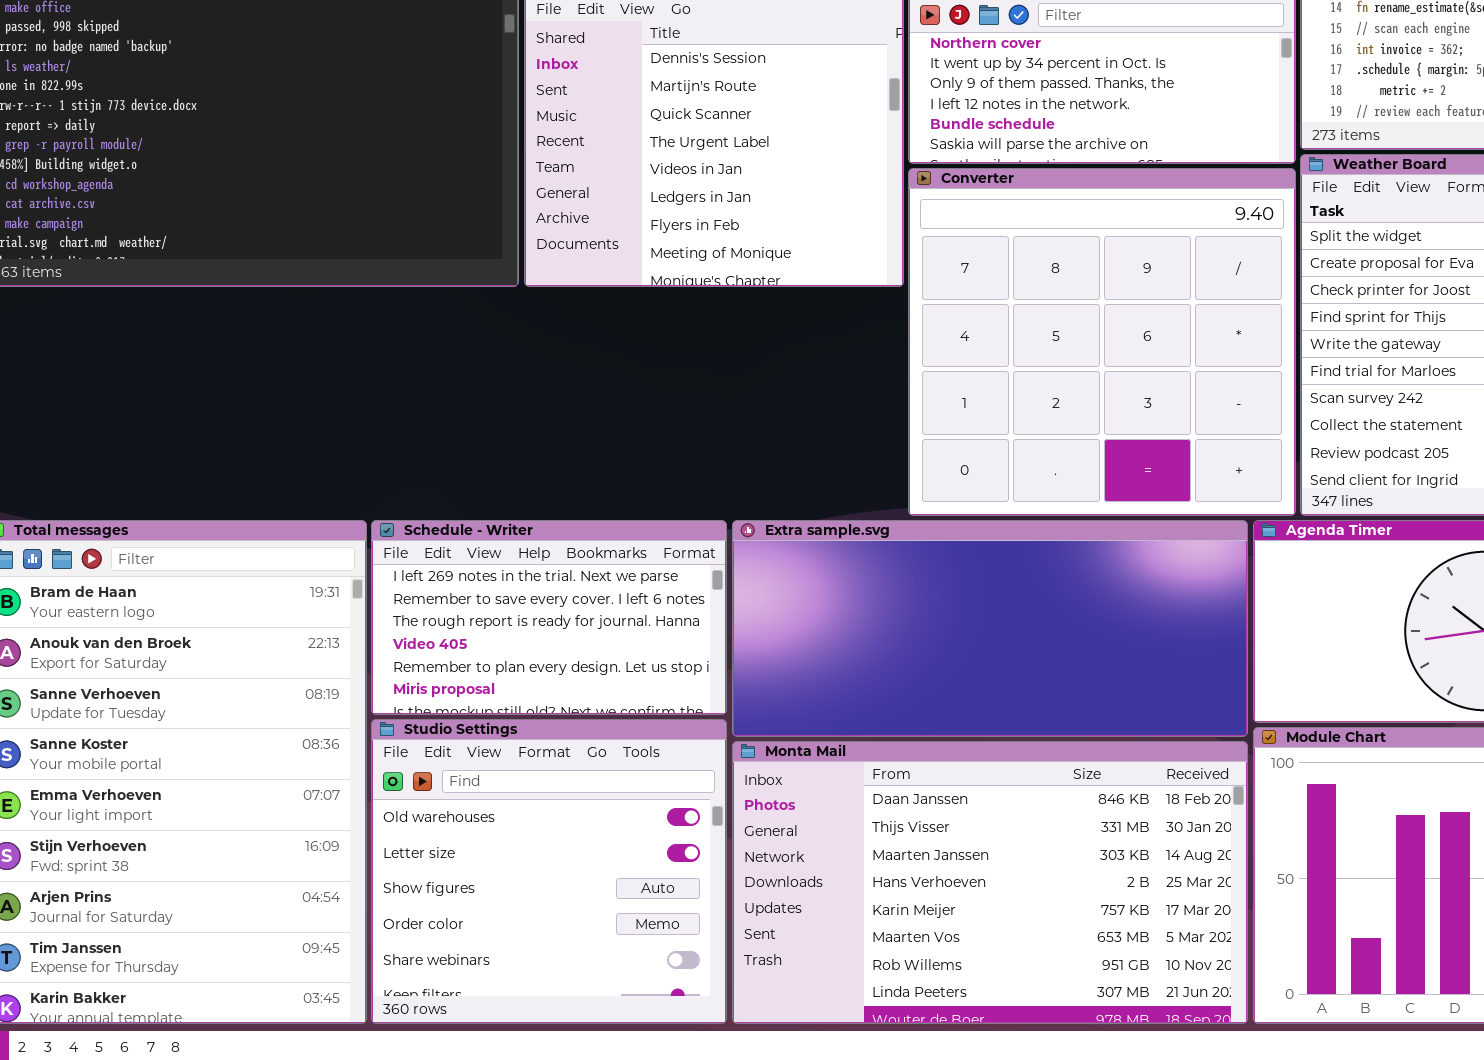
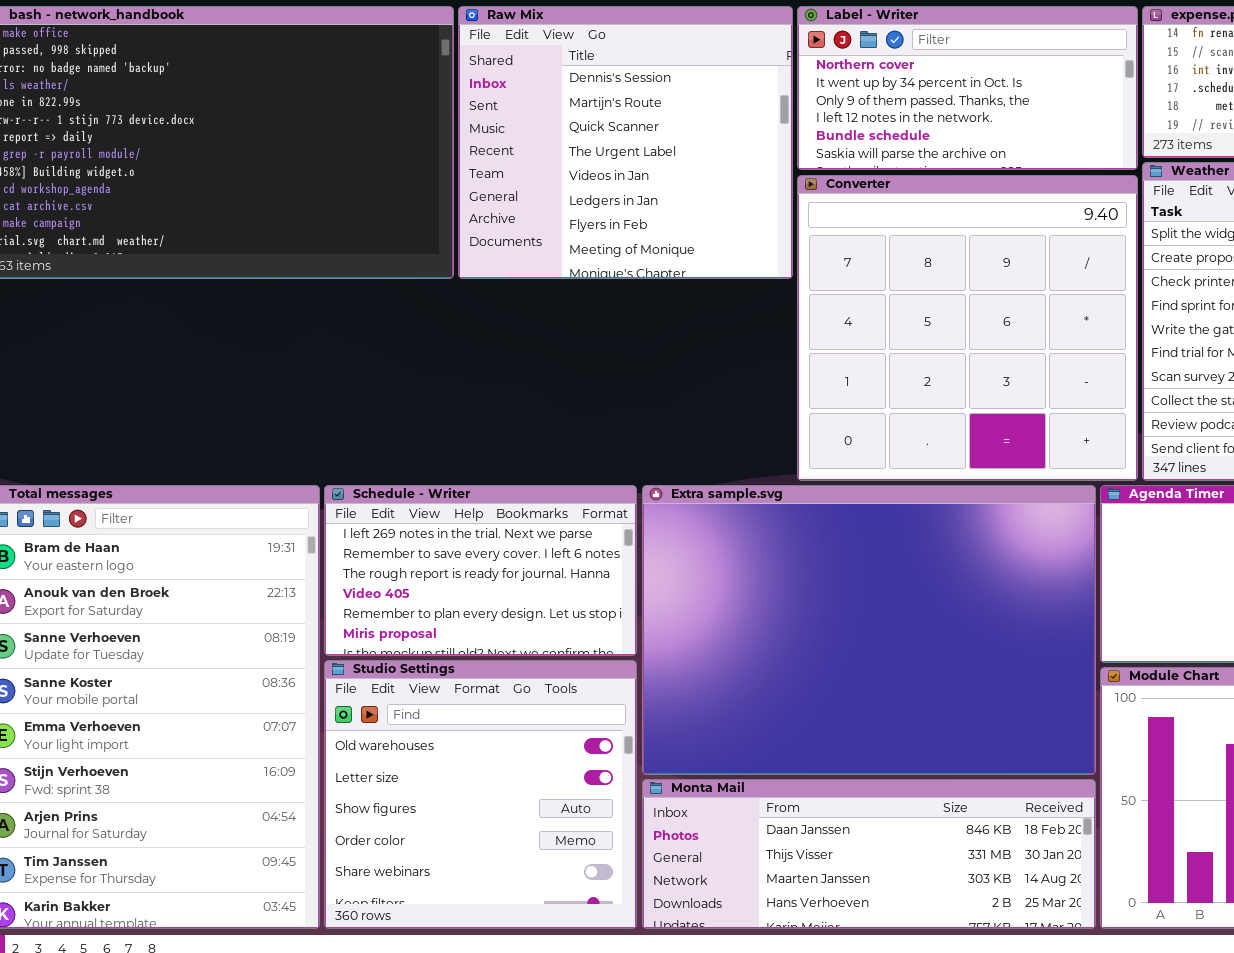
Extra sample.svg: [732,520,1248,737] -> [642,485,1096,775], resized
Monta Mail: [732,741,1248,1024] -> [642,779,1096,929], resized

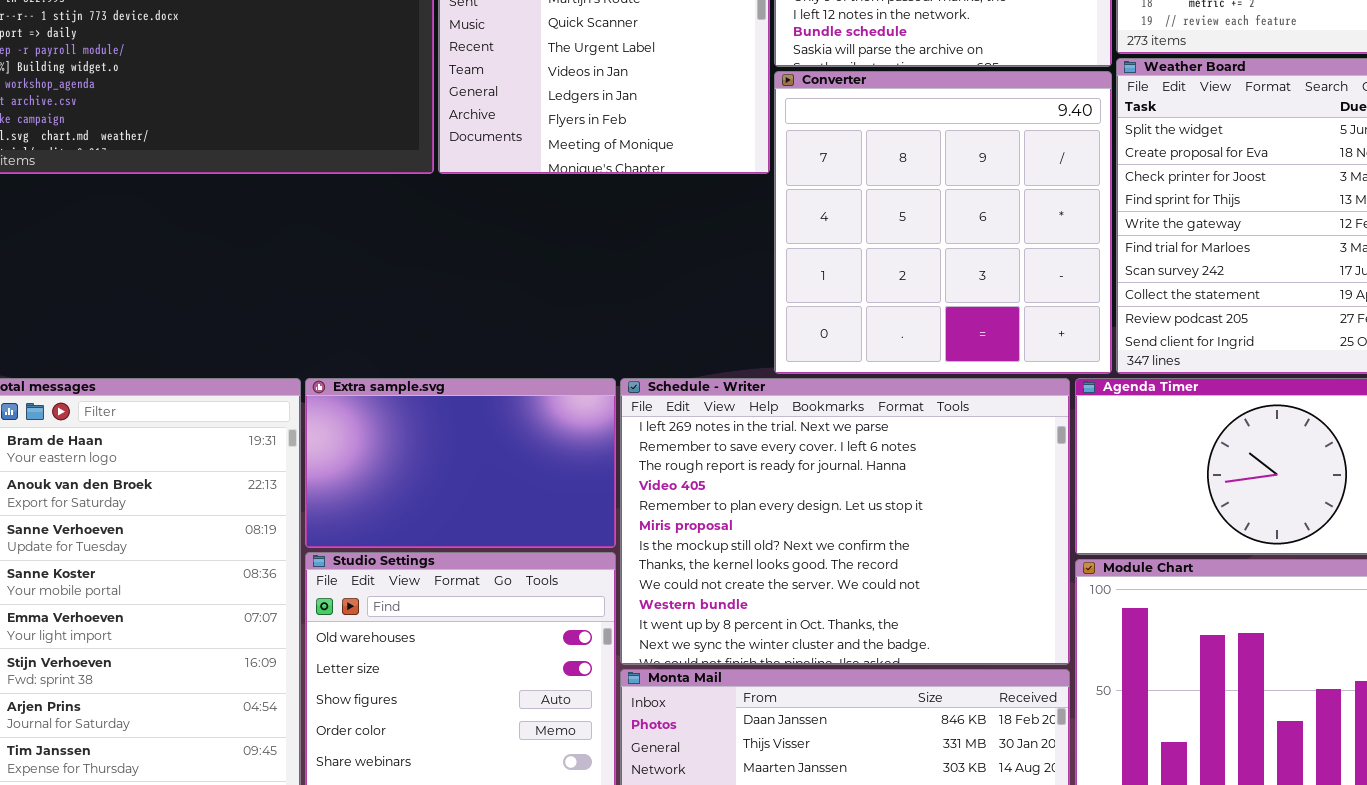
Schedule - Writer: [324,485,637,656] -> [620,378,1070,665], moved, resized
Extra sample.svg: [642,485,1096,775] -> [305,378,616,548], moved, resized

